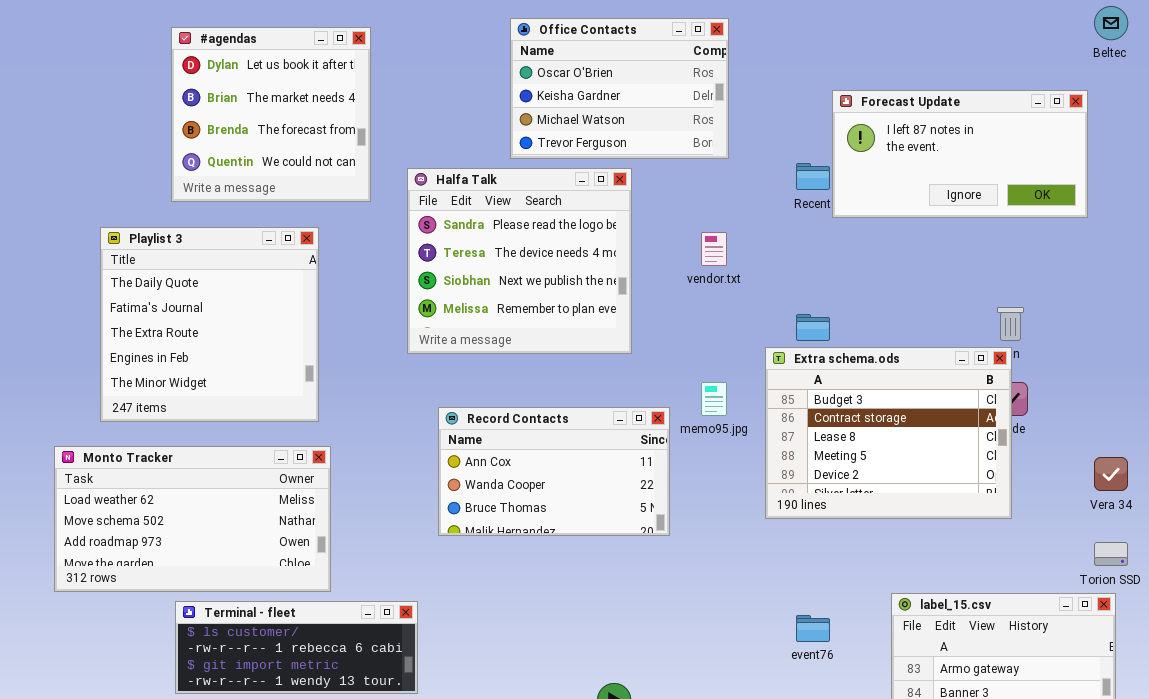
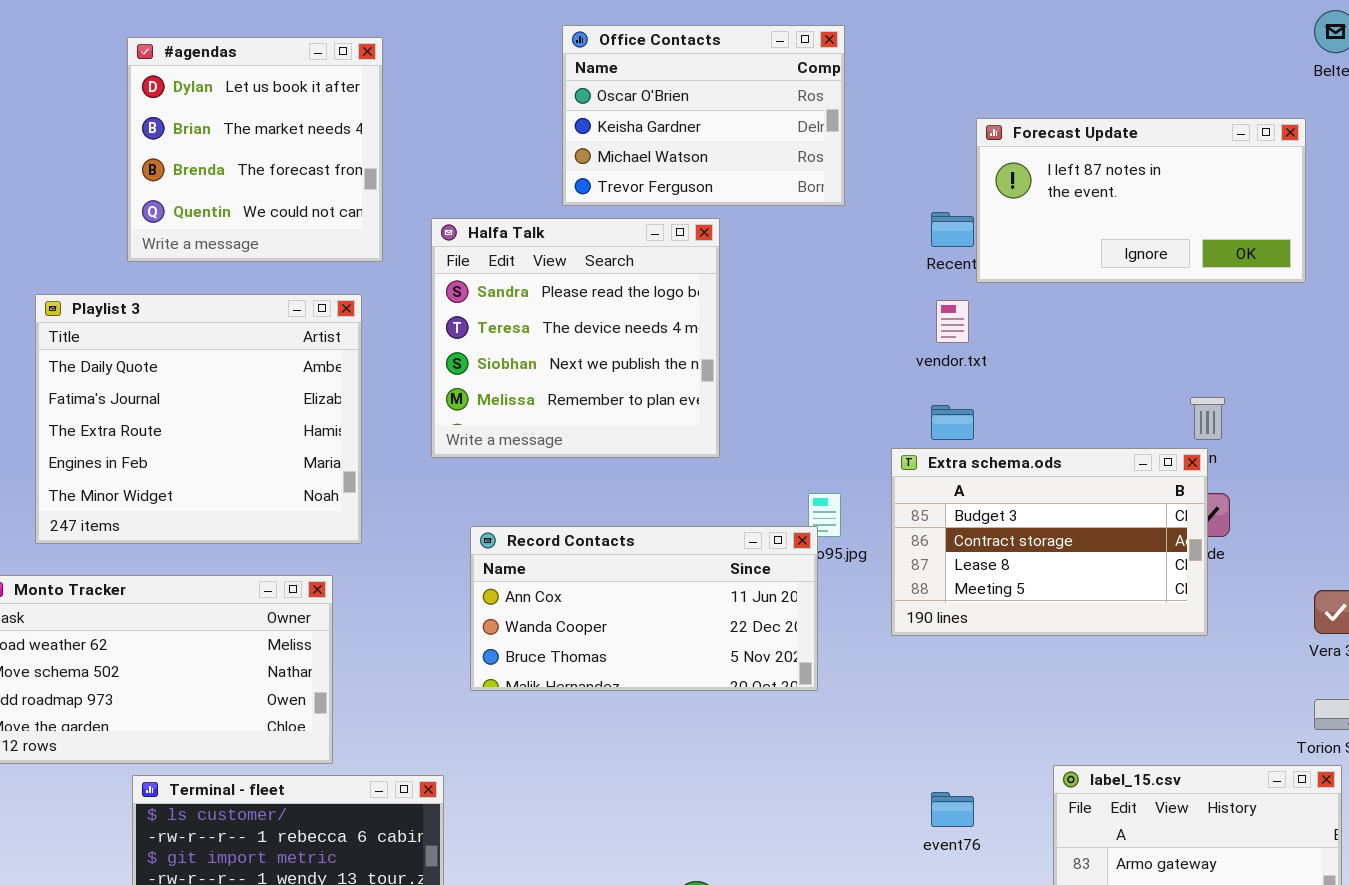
Playlist 3: [100,227,319,422] -> [35,294,362,544], resized
vendor.txt: [701,232,727,266] -> [936,300,969,343], moved
Extra schema.ods: [765,347,1012,519] -> [891,448,1208,636], resized
Record Contacts: [438,407,670,536] -> [470,526,818,691], resized

